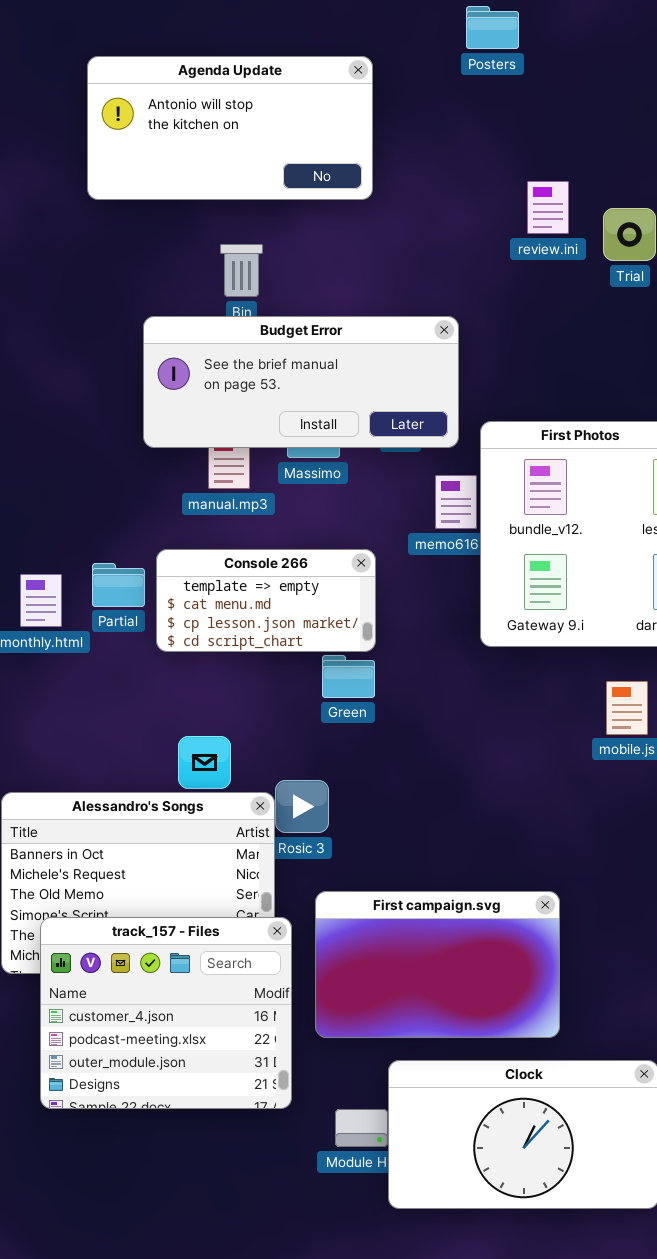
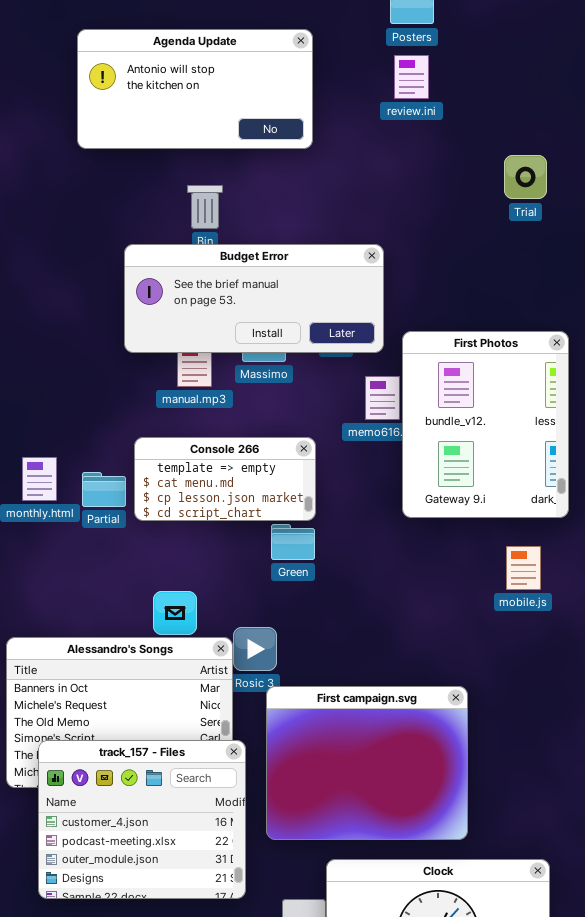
review.ini: [527,181,569,234] -> [394,55,429,99], moved
Partial: [92,563,145,607] -> [82,472,126,507], moved
First campaign.svg: [315,891,560,1038] -> [266,686,468,840], resized

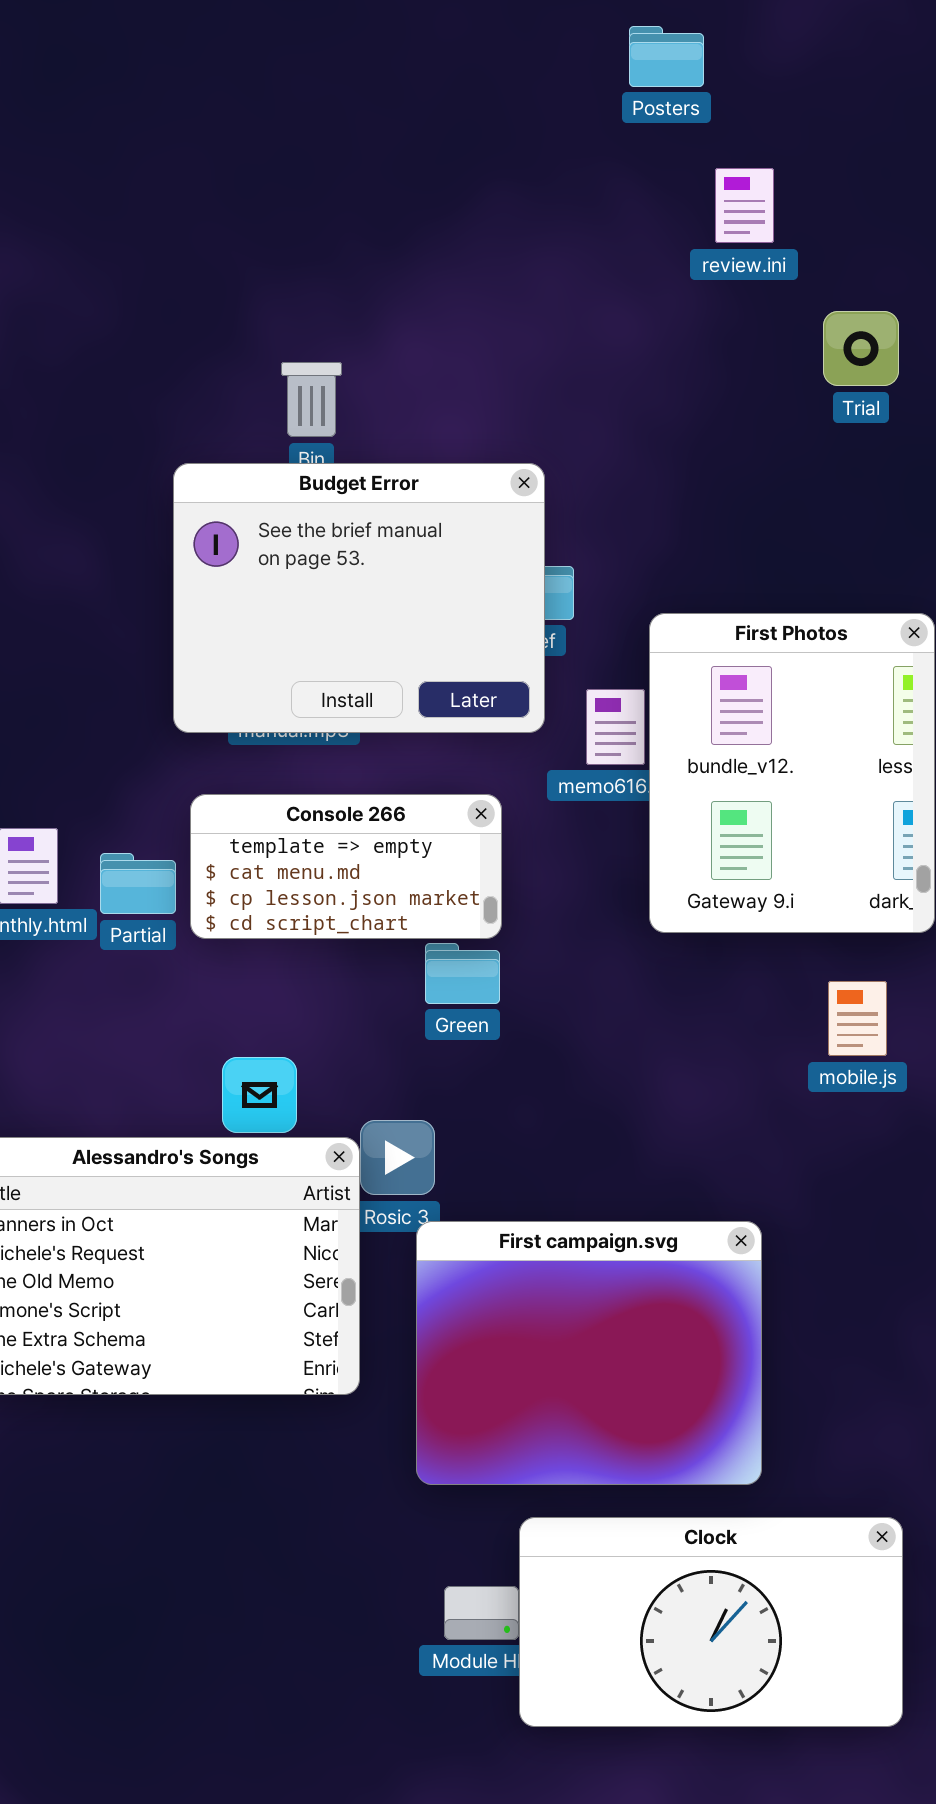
Agenda Update: [77,29,313,149] -> none, closed
review.ini: [394,55,429,99] -> [715,168,774,243], moved
Budget Error: [124,244,384,353] -> [173,463,545,733], resized
track_157 - Files: [38,740,246,899] -> none, closed

